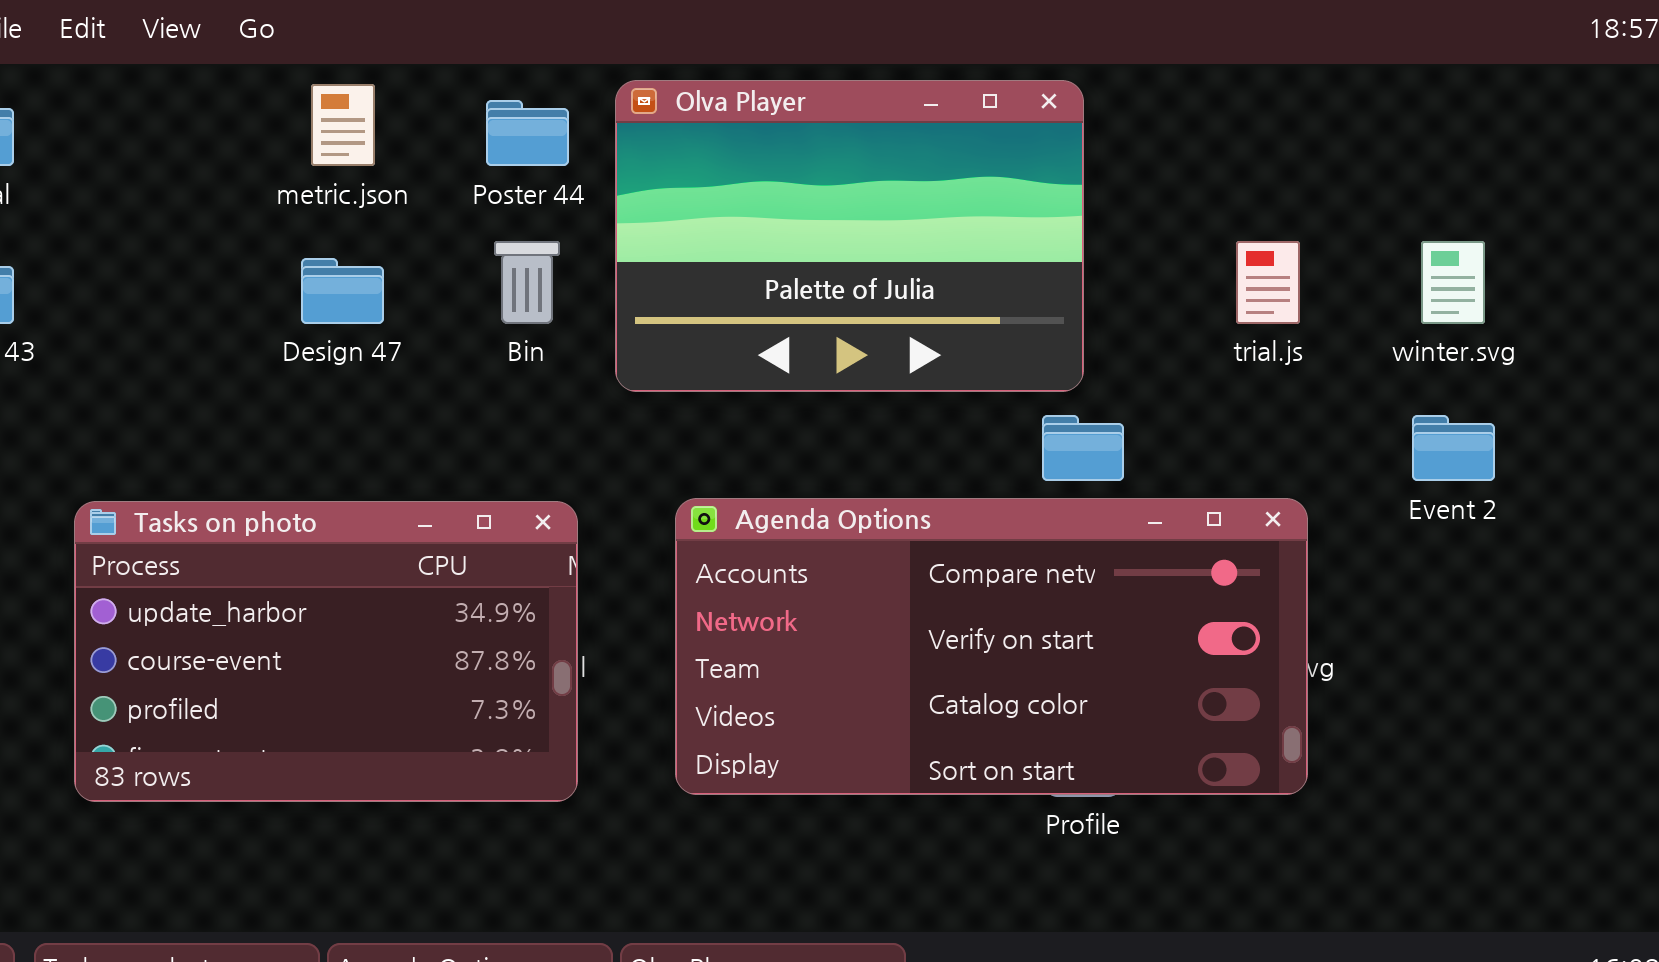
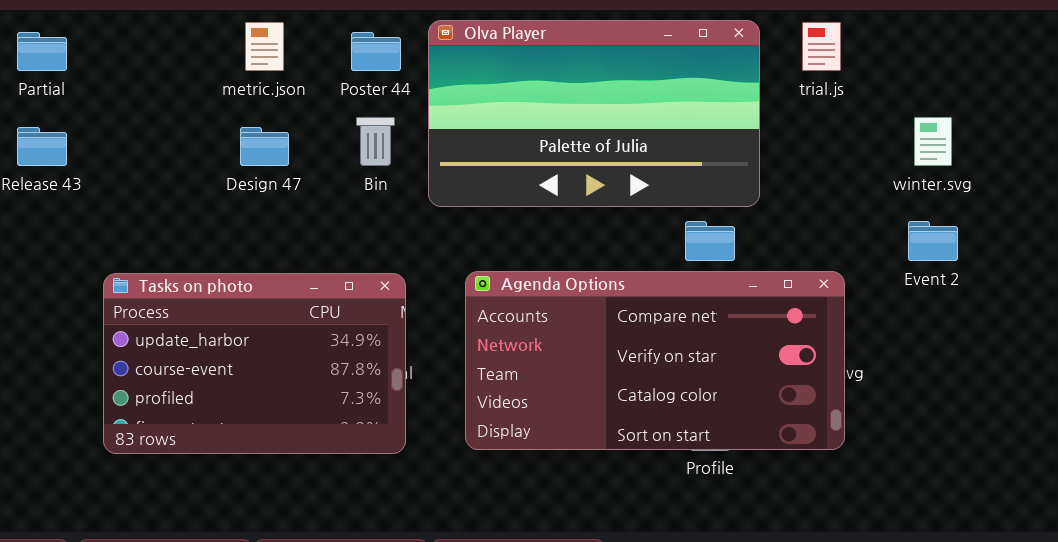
Olva Player: [615,80,1084,392] -> [428,20,760,207], resized
trial.js: [1236,241,1300,324] -> [802,22,841,71], moved

